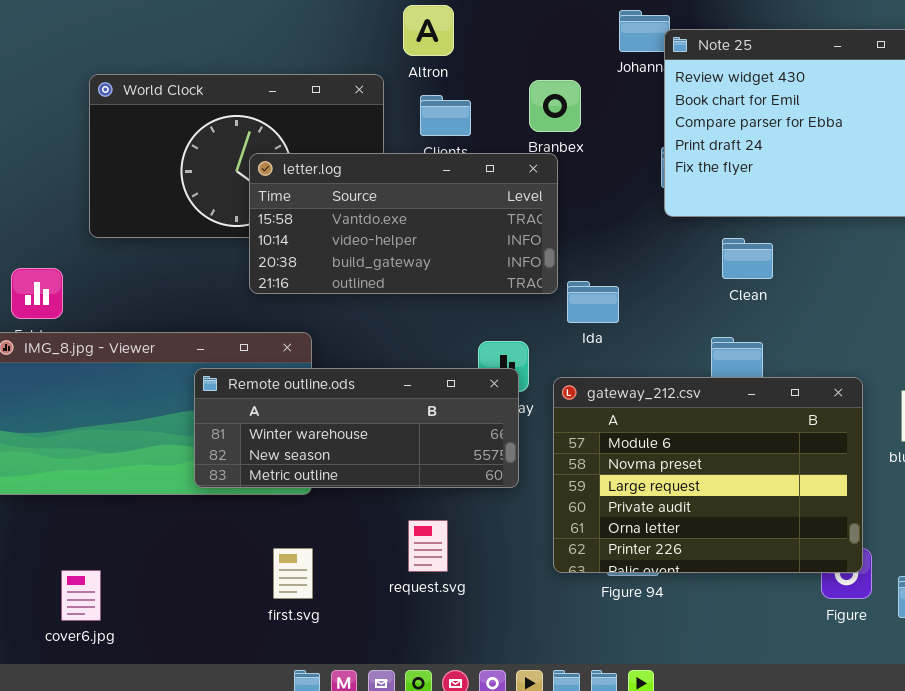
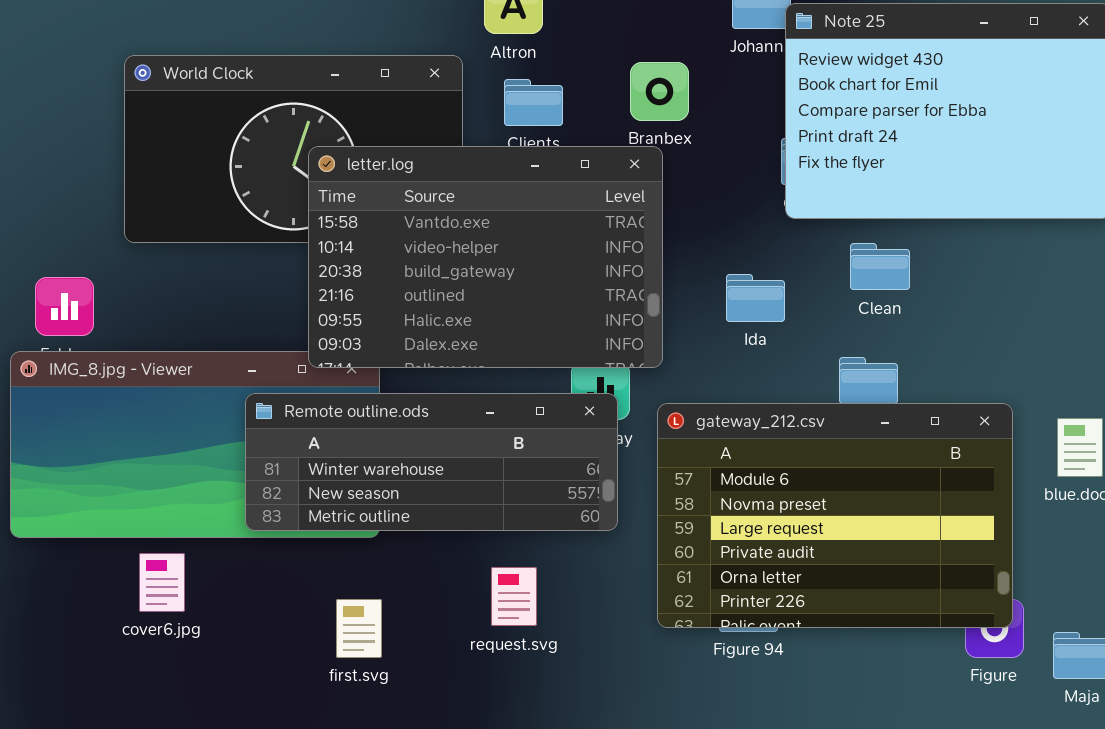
letter.log: [249,153,558,294] -> [308,146,663,368], resized
Ida: [567,281,619,323] -> [726,274,785,322], moved
cover6.jpg: [61,570,101,621] -> [139,553,185,612], moved

